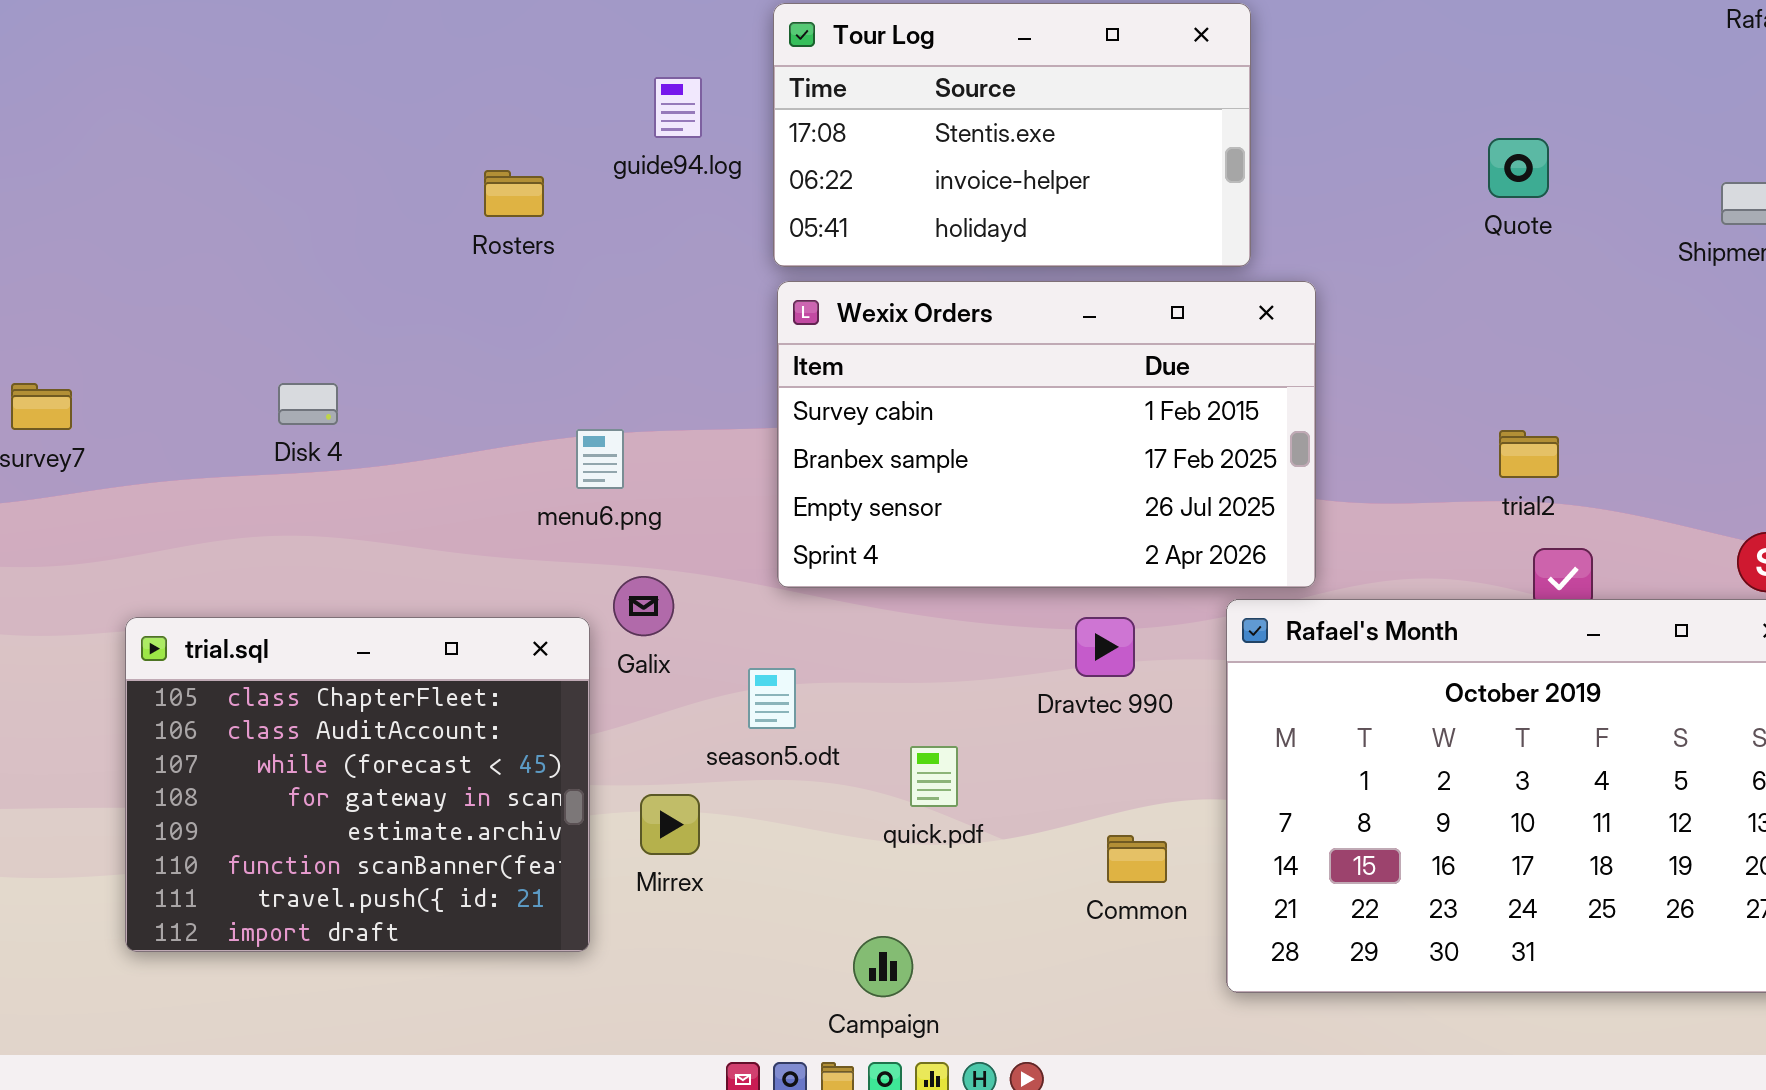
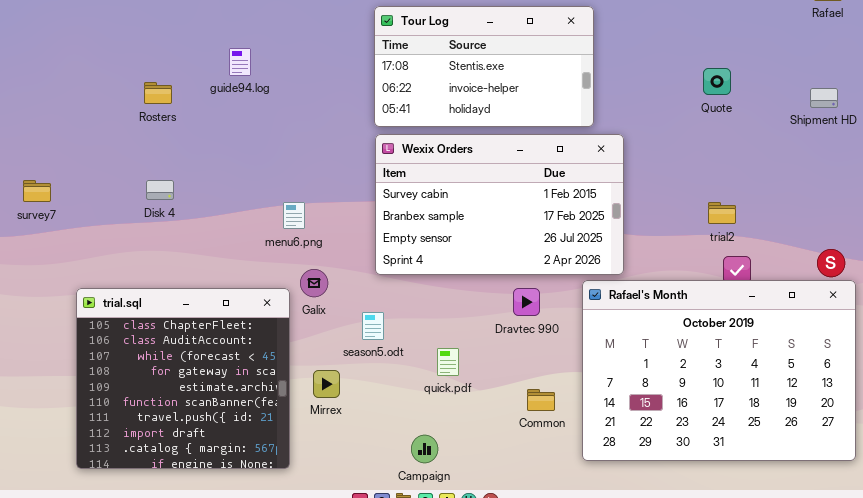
guide94.log: [654,77,702,138] -> [229,48,251,76], moved
Rosters: [484,170,544,217] -> [144,82,172,104], moved
trial.sql: [125,617,590,952] -> [76,288,290,469], resized

